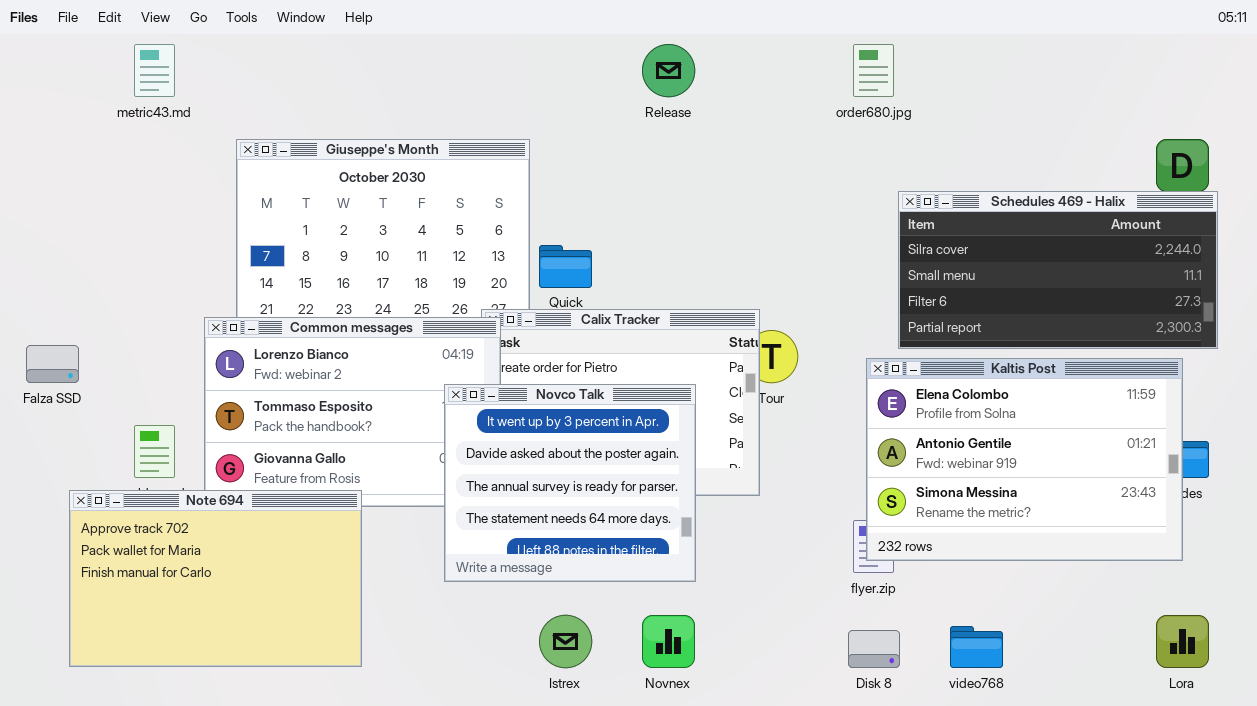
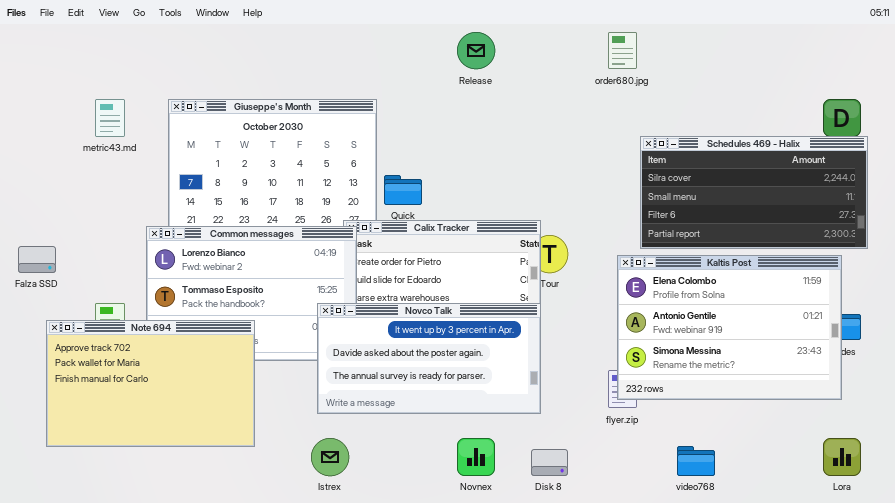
metric43.md: [134,44,175,97] -> [95,99,125,137], moved
Novco Talk: [444,384,696,582] -> [317,303,541,414], resized
Note 694: [69,490,362,667] -> [46,320,255,447], moved
Istrex: [539,615,592,668] -> [311,438,349,476], moved
Disk 8: [848,630,900,668] -> [531,449,568,476], moved

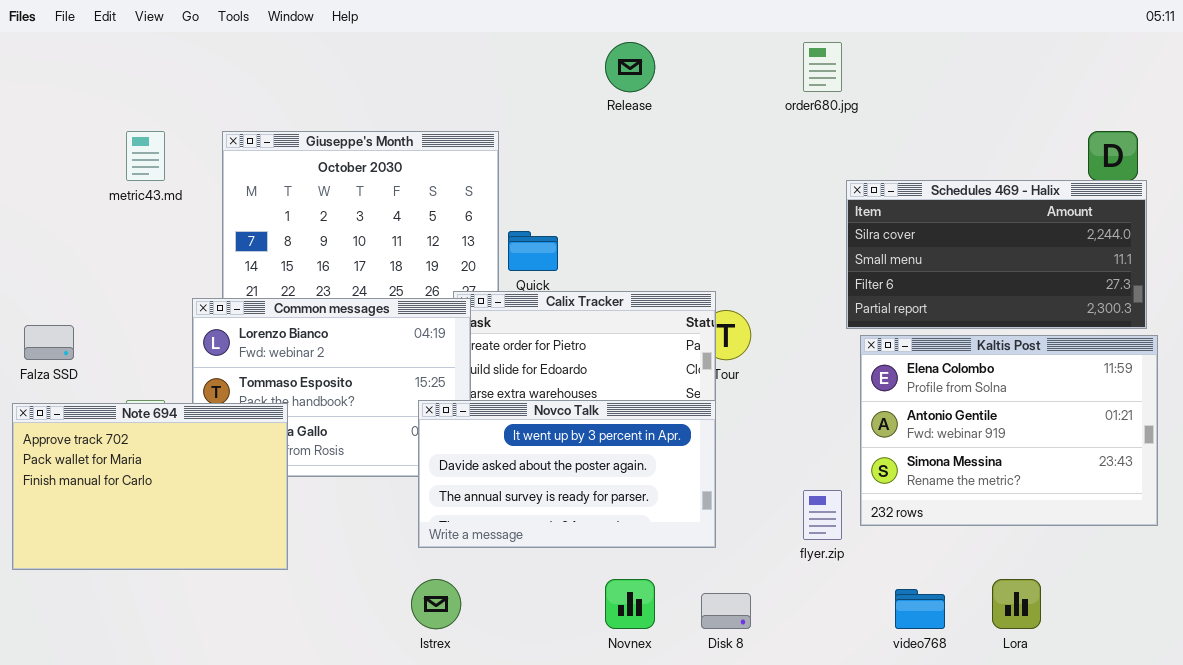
Kaltis Post: [617,255,842,400] -> [860,335,1158,526], moved
Note 694: [46,320,255,447] -> [12,403,288,570], moved
Lora: [823,438,861,476] -> [992,579,1041,629], moved

